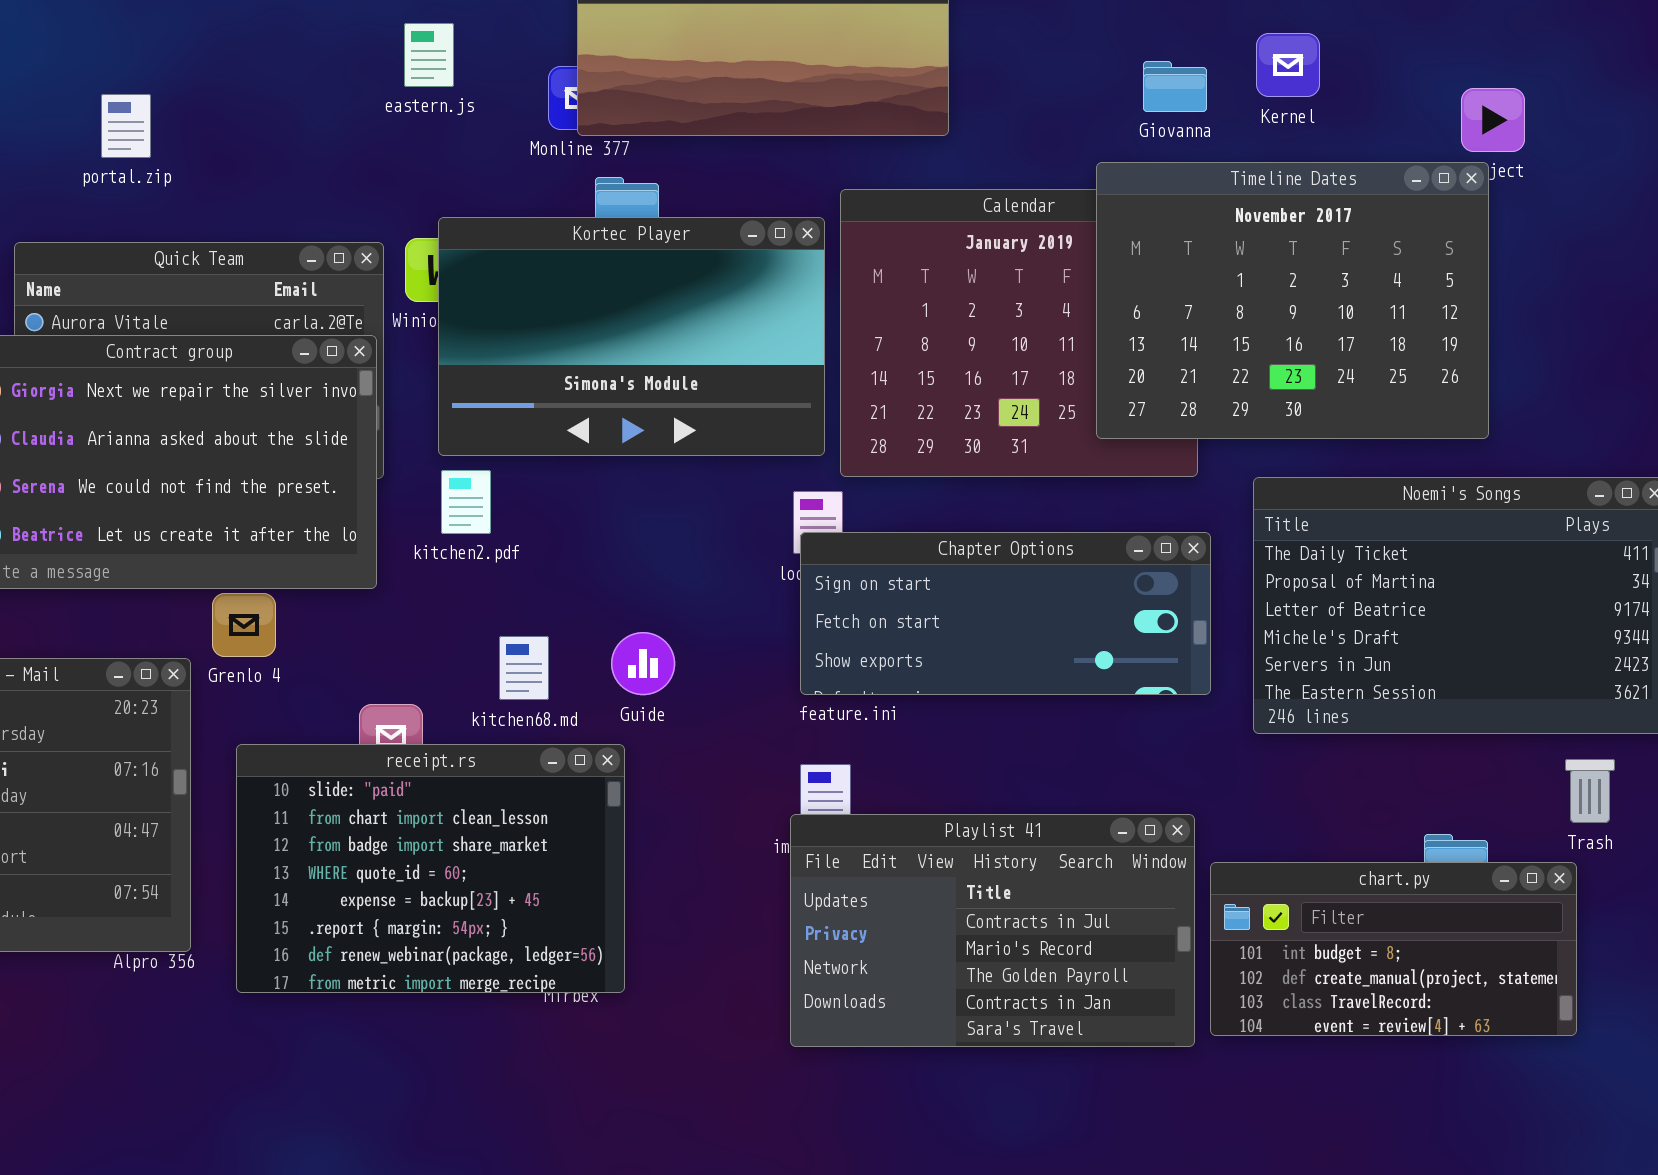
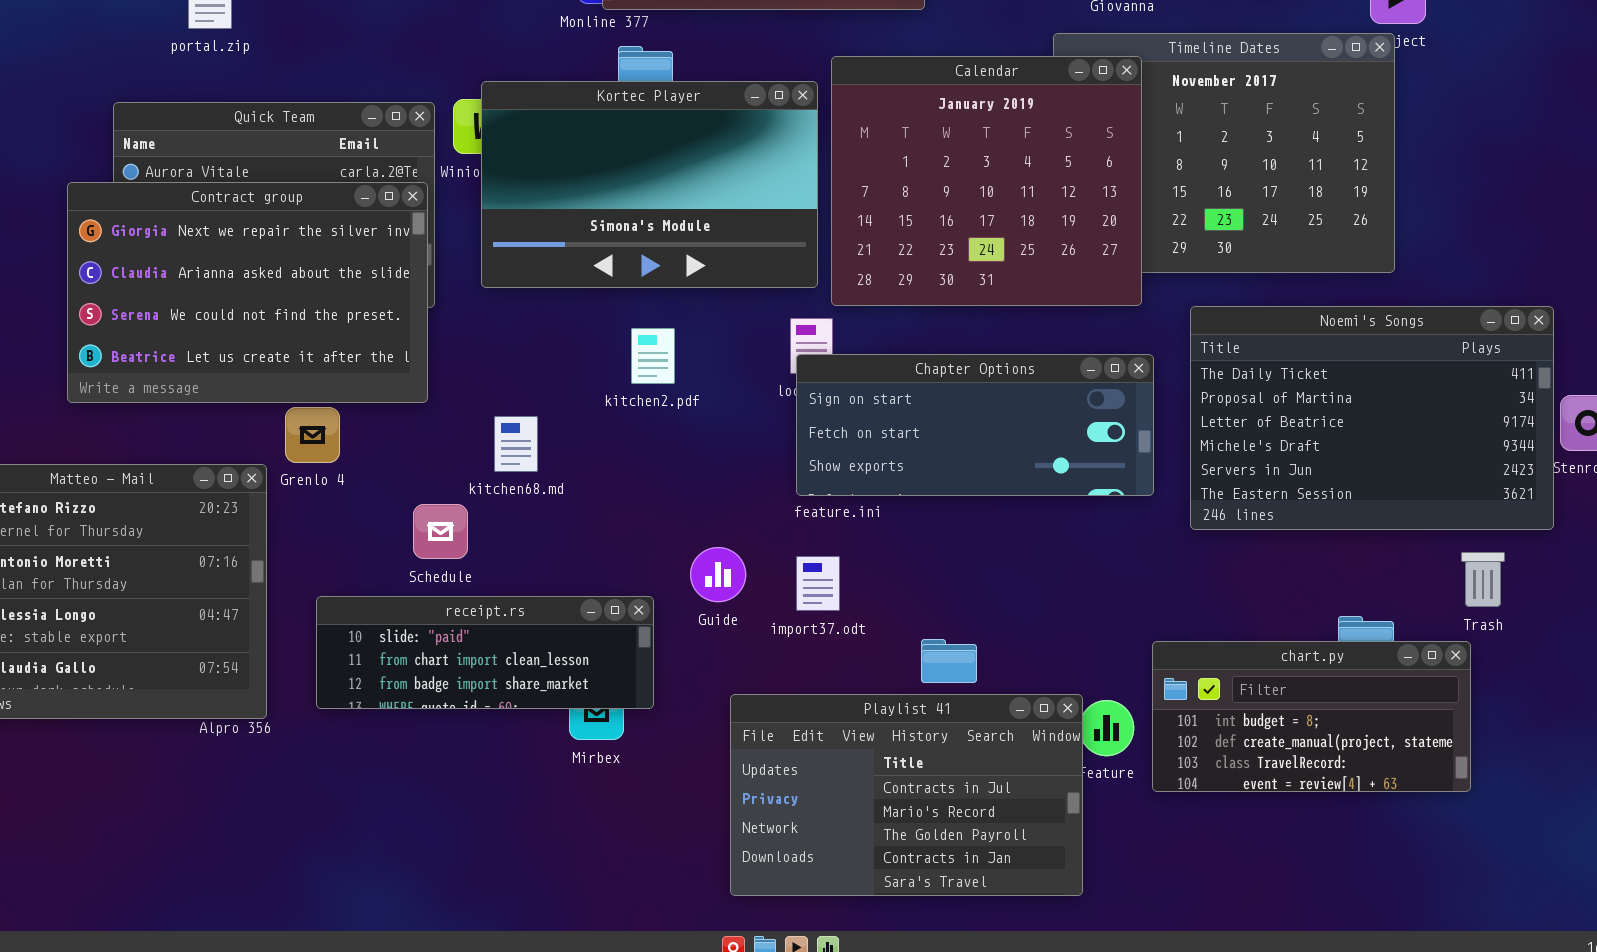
Calendar: [840,189,1198,477] -> [831,56,1142,306], raised
kitchen2.pdf: [441,470,491,534] -> [631,328,675,384], moved
Guide: [611,632,675,695] -> [690,547,746,602], moved
kitchen68.md: [499,636,549,700] -> [494,416,538,472], moved
receipt.rs: [236,744,625,993] -> [316,596,654,709], moved, resized
Playlist 41: [790,814,1195,1047] -> [730,694,1083,896], moved

